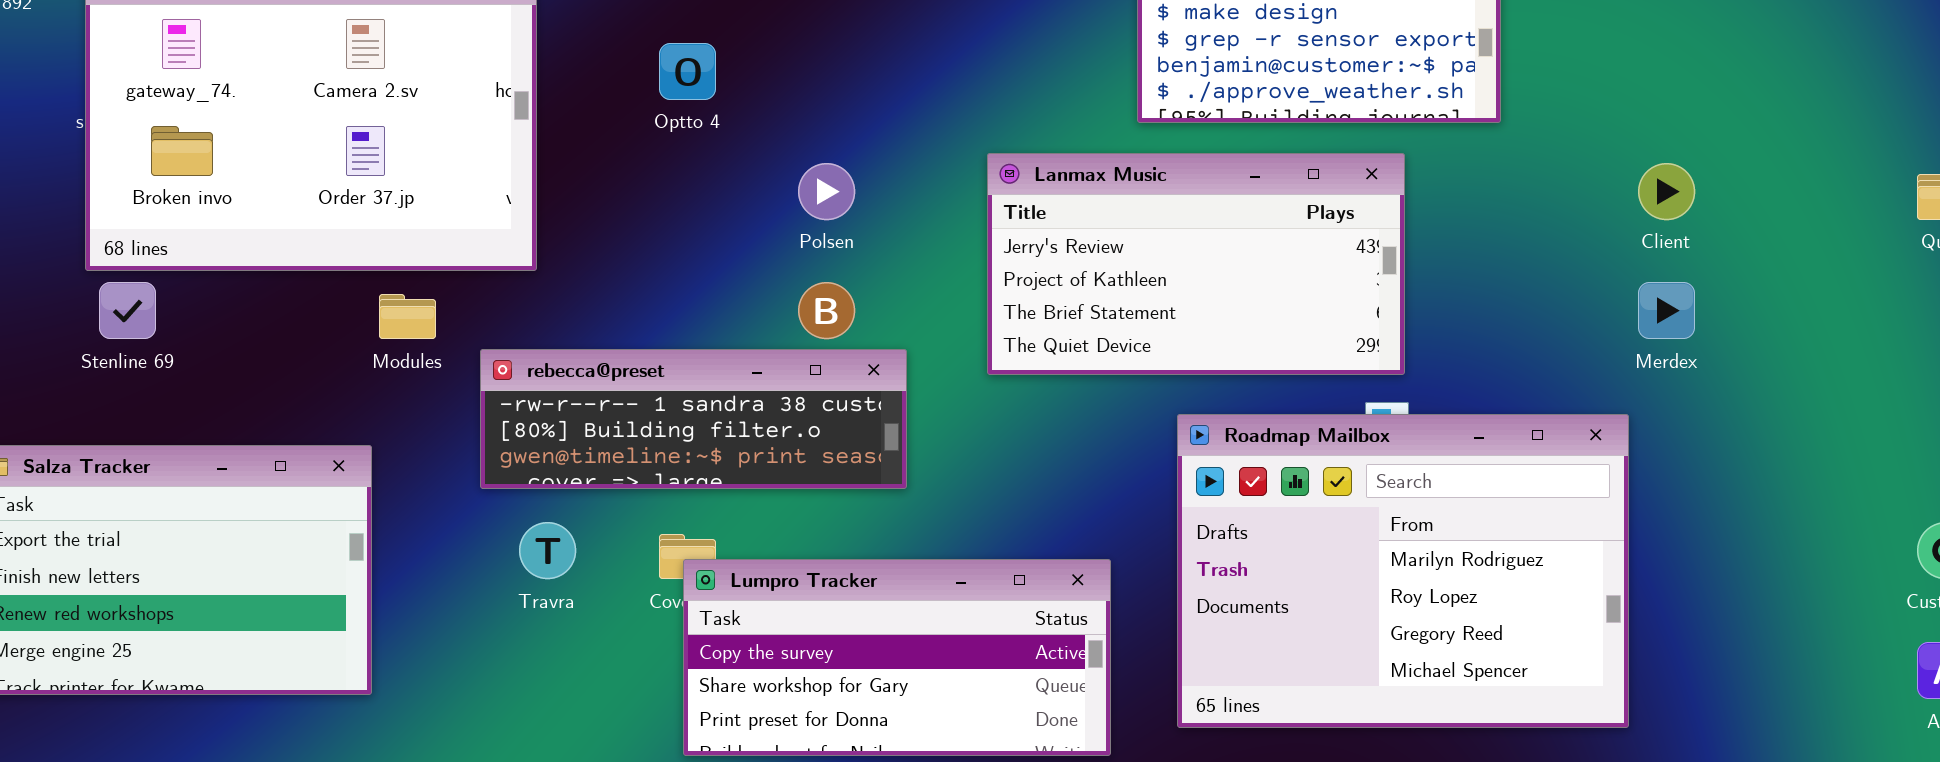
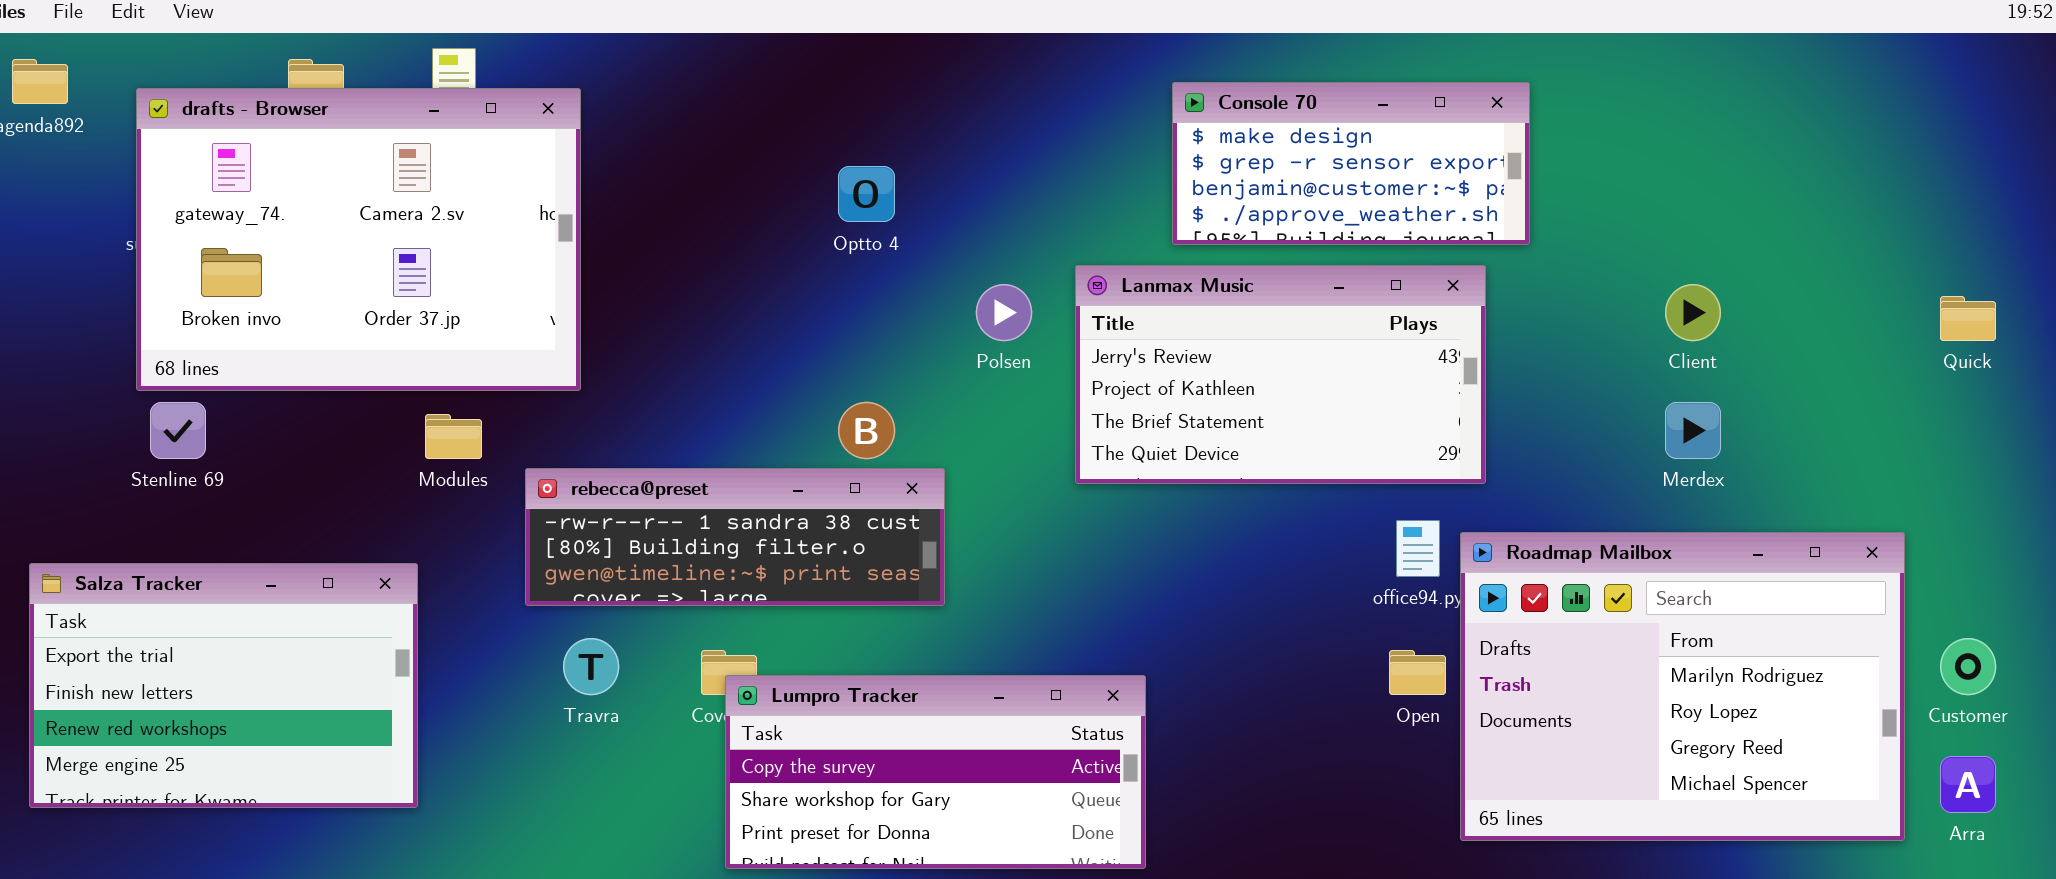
Optto 4: [659,43,716,100] -> [838,166,895,222], moved
Lanmax Music: [987,153,1405,375] -> [1075,265,1486,484], moved
Polsen: [798,163,855,220] -> [976,284,1032,341], moved
Roadmap Mailbox: [1177,414,1629,728] -> [1460,532,1905,841], moved

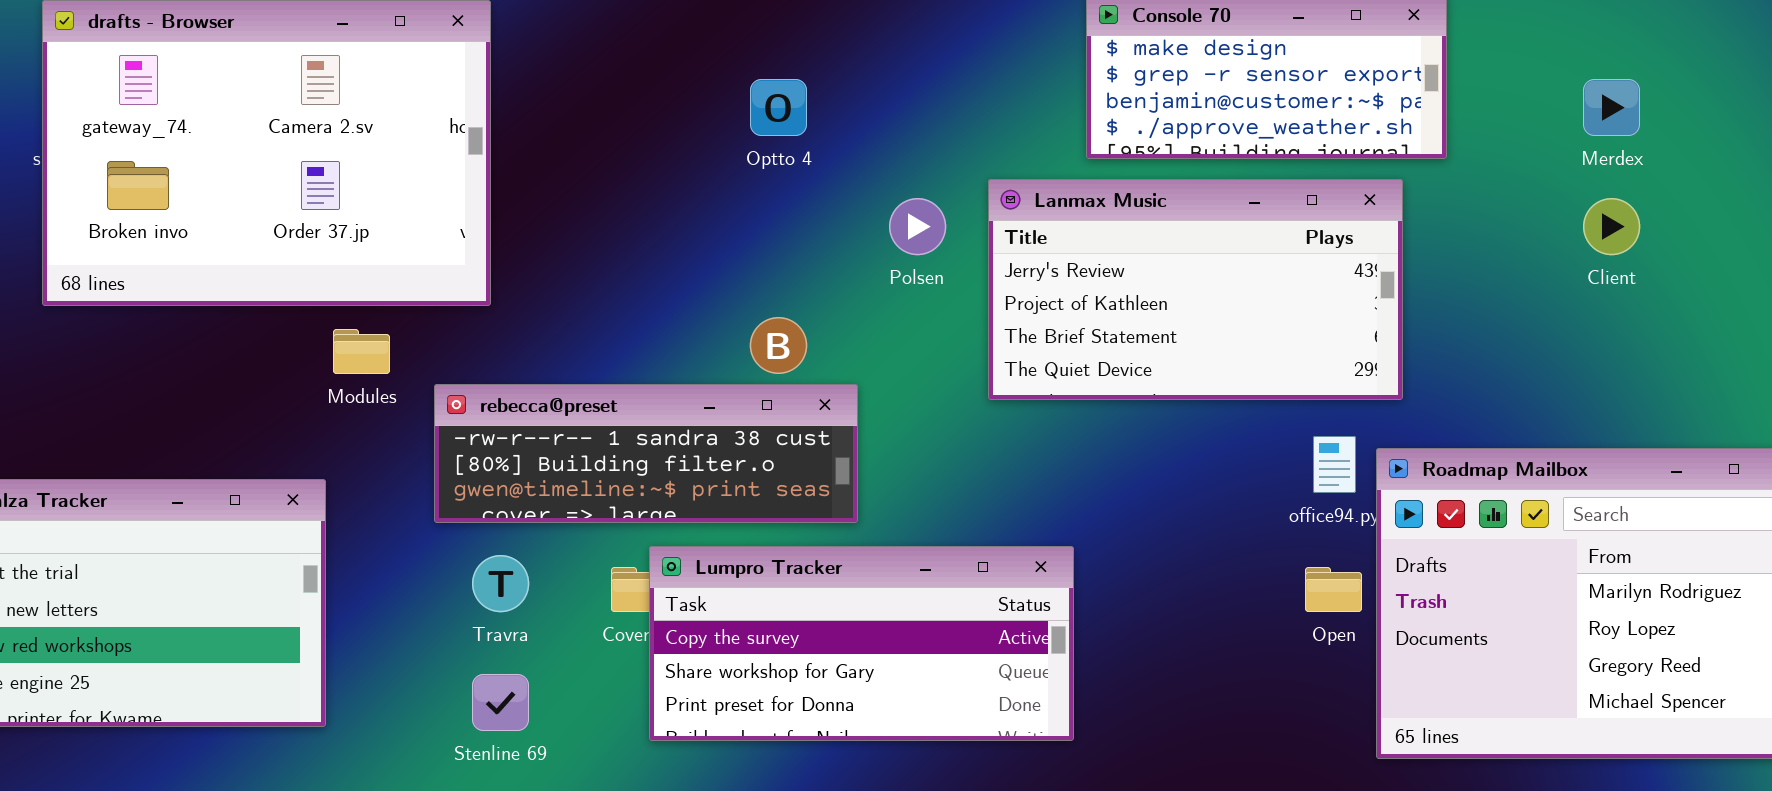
Stenline 69: [150,402,206,459] -> [472,674,529,731], moved
Merdex: [1665,402,1721,459] -> [1583,79,1640,136], moved
Lumpro Tracker: [725,675,1146,869] -> [649,546,1074,741], moved

